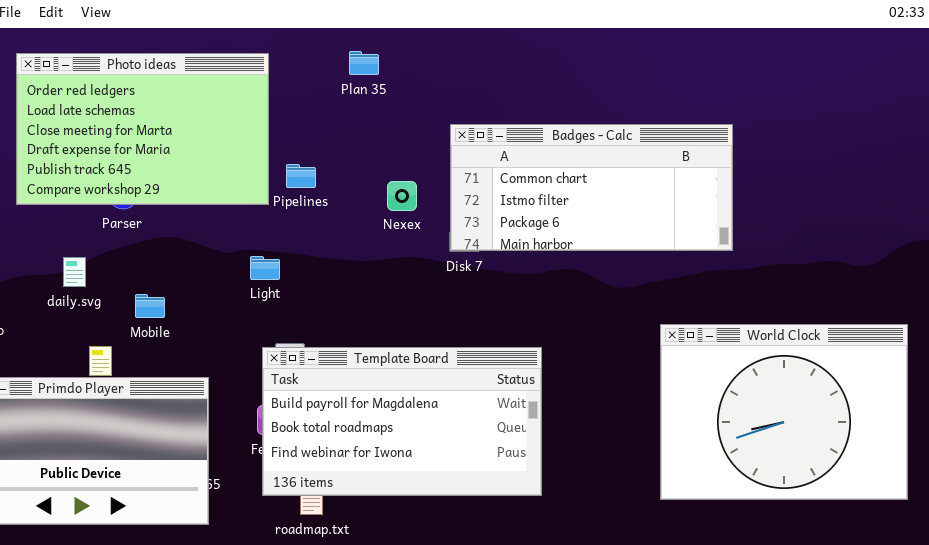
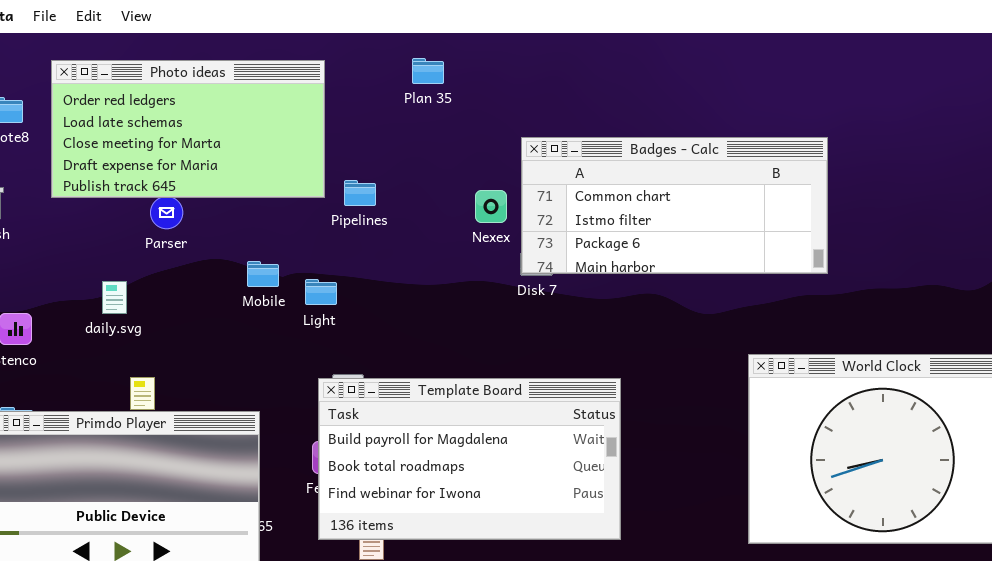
Photo ideas: [16,53,269,205] -> [51,60,325,198], resized
Nexex: [387,181,417,211] -> [475,190,507,223], moved
Mobile: [135,294,165,318] -> [247,261,279,287], moved

